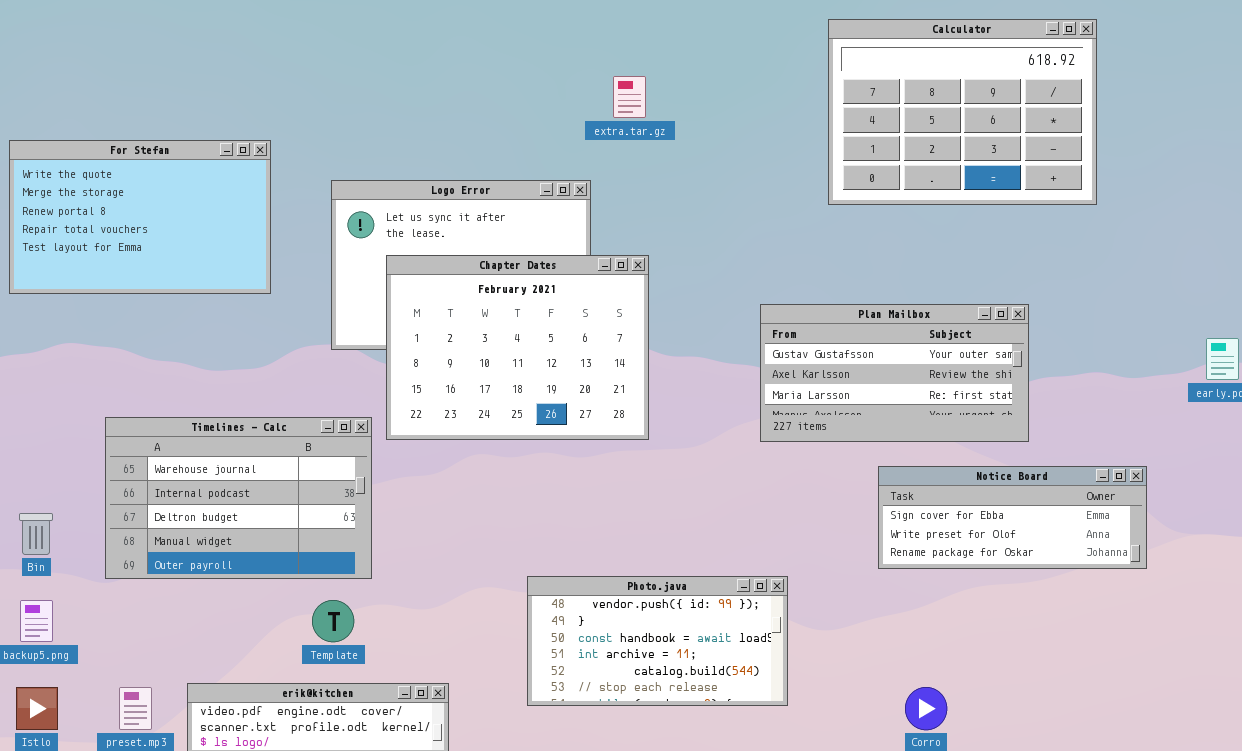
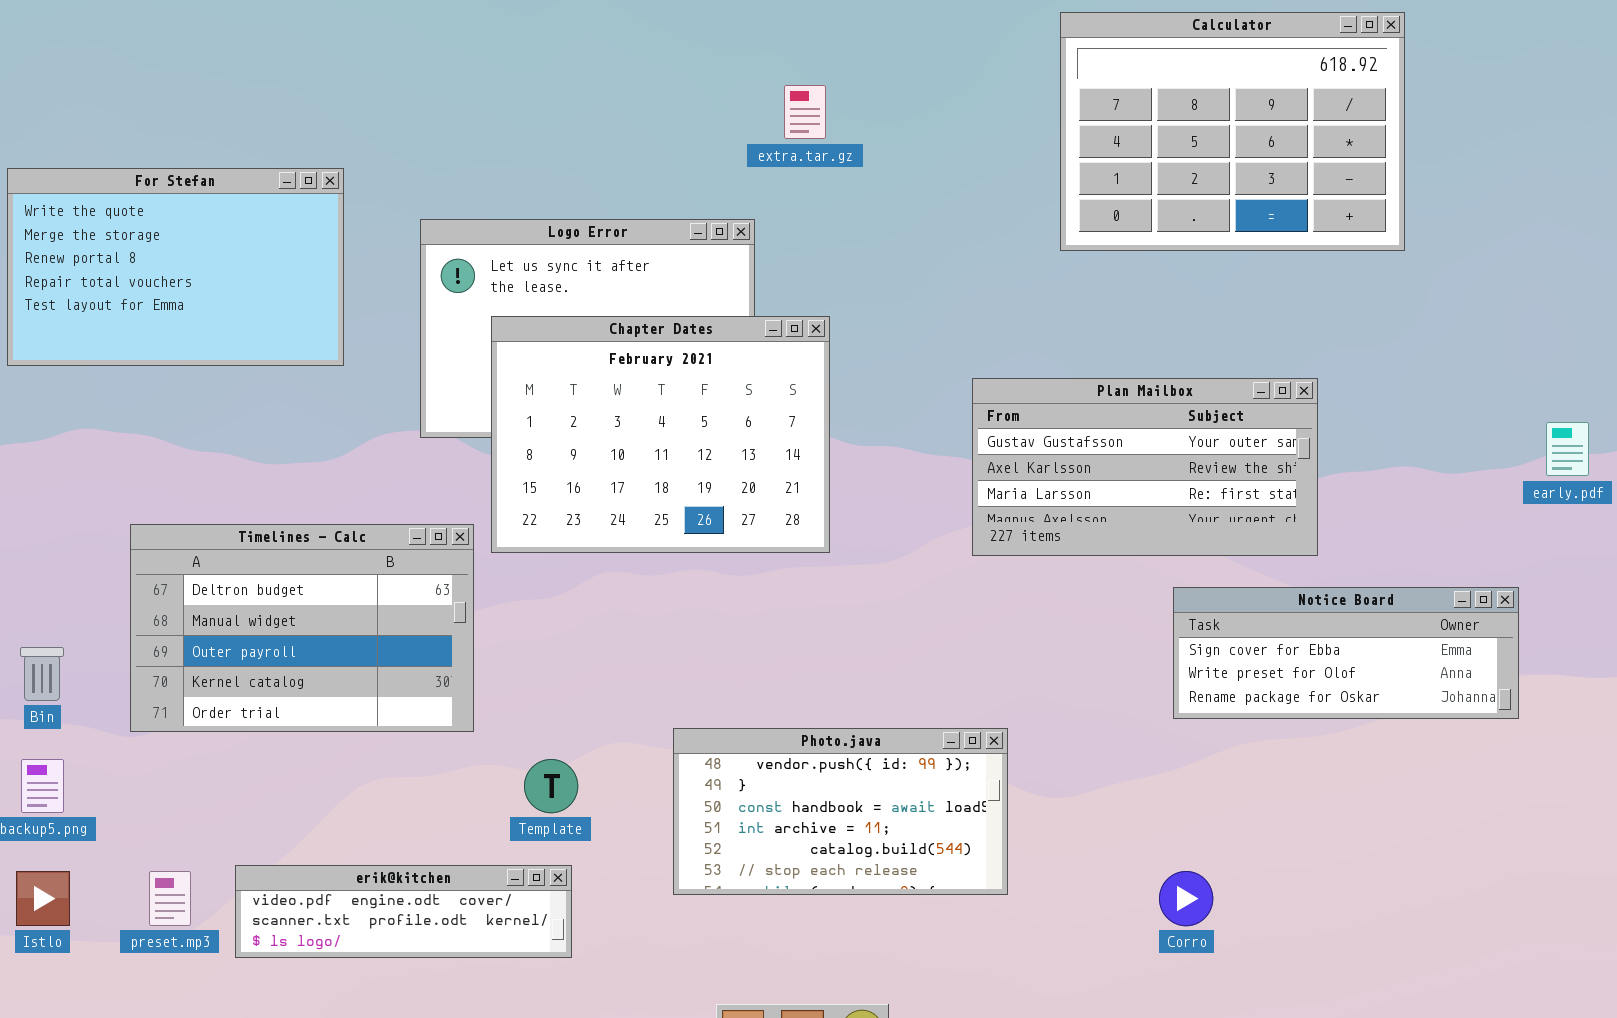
Timelines - Calc: [105,417,372,579] -> [130,524,474,732], scrolled down 2 rows
Notice Board: [878,466,1147,569] -> [1173,587,1519,719], moved
Template: [312,600,354,642] -> [524,759,578,813], moved

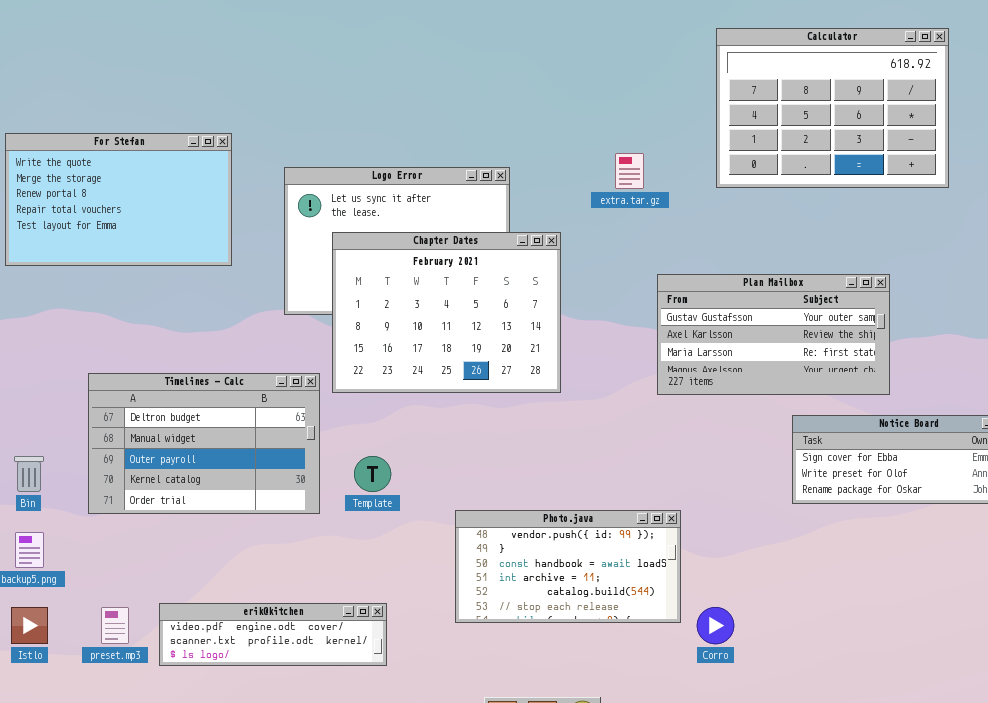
extra.tar.gz: [784,85,826,139] -> [615,153,644,189], moved
Template: [524,759,578,813] -> [354,456,391,492], moved
Corro: [1159,871,1213,926] -> [697,607,734,644], moved

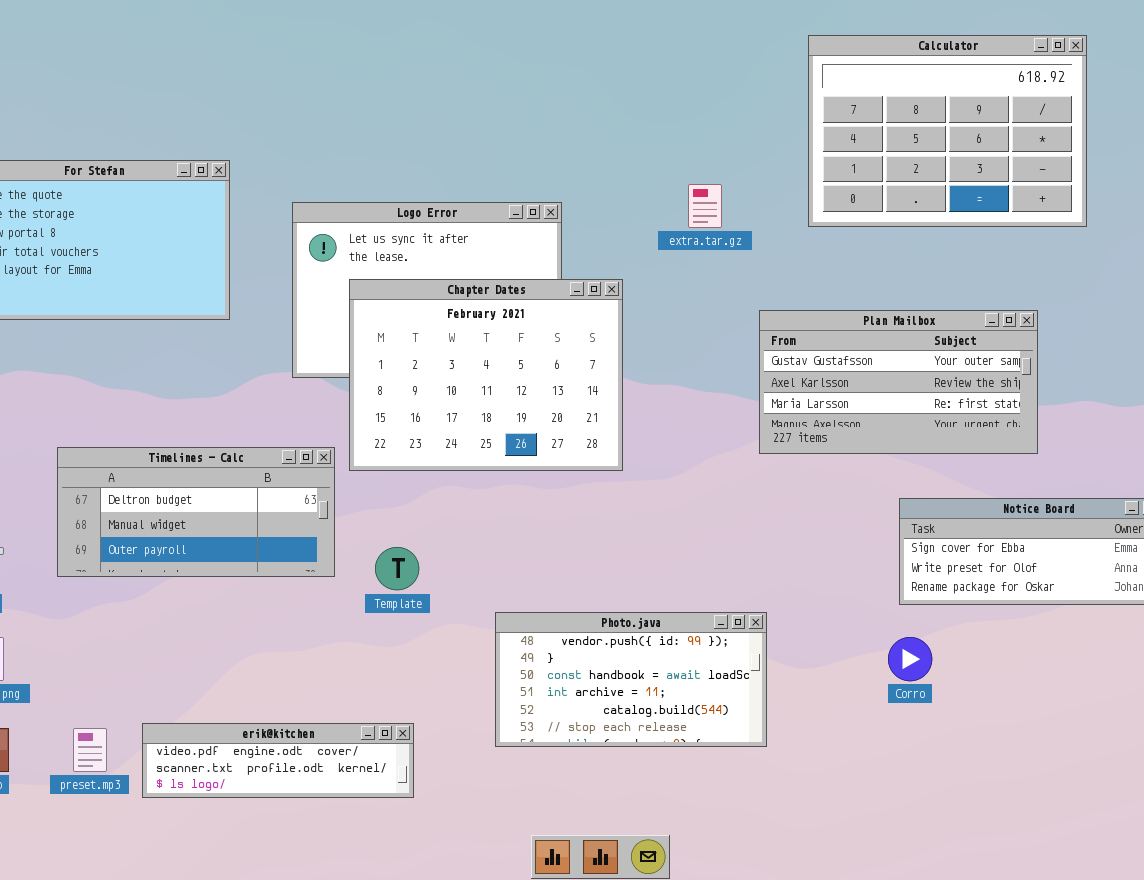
Plan Mailbox: [657,274,890,395] -> [759,310,1038,454], moved
Timelines - Calc: [88,373,320,514] -> [57,447,335,577], resized
Corro: [697,607,734,644] -> [888,637,932,681], moved

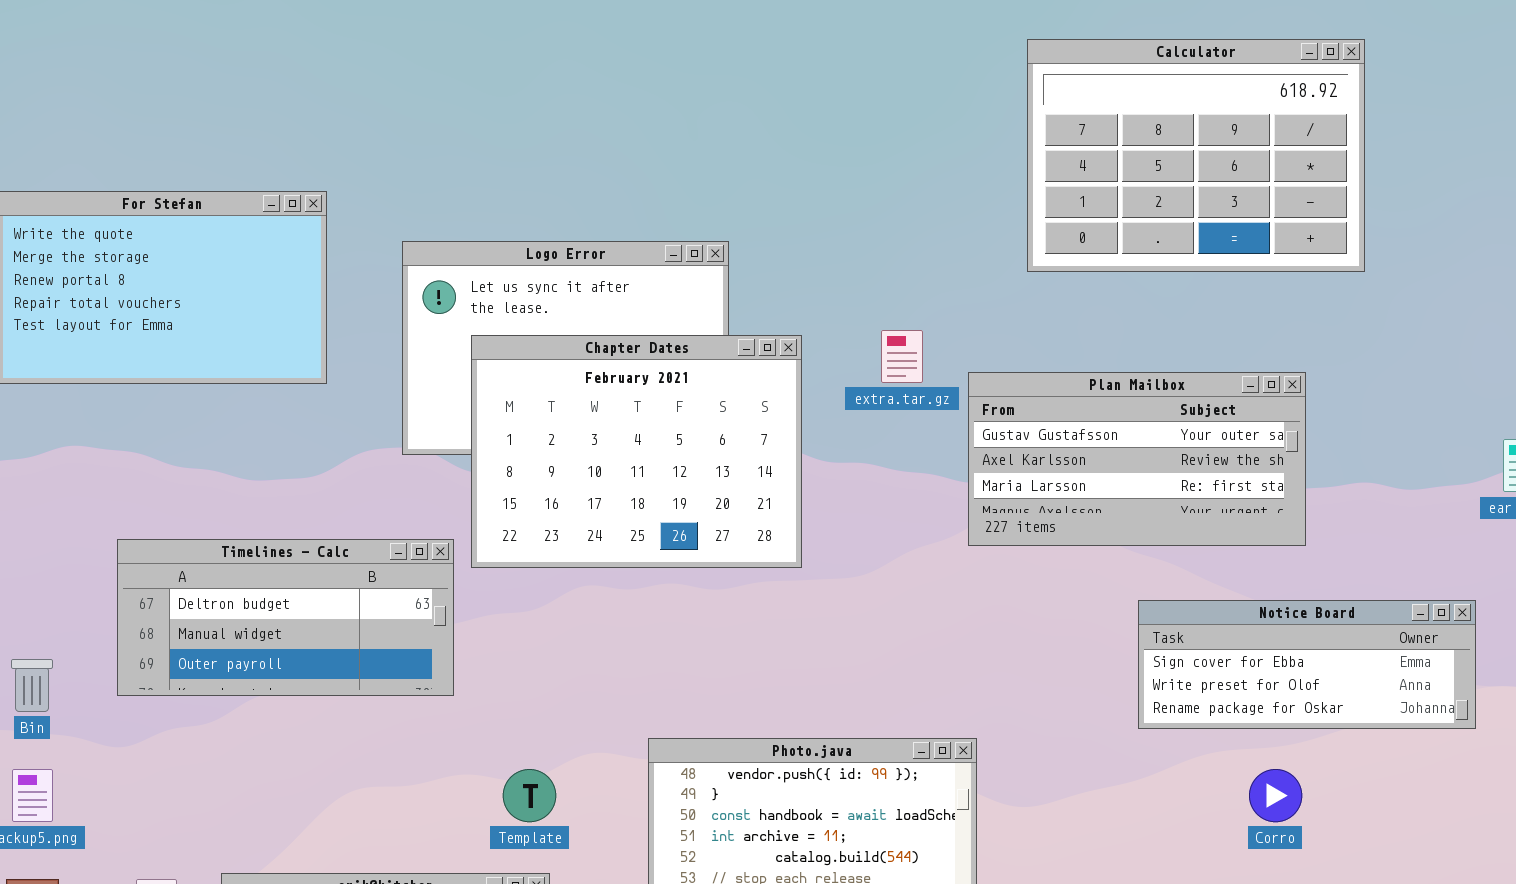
extra.tar.gz: [688,184,722,228] -> [881,330,923,383], moved
Template: [375,547,419,590] -> [503,769,556,822], moved
Corro: [888,637,932,681] -> [1249,769,1302,822], moved

